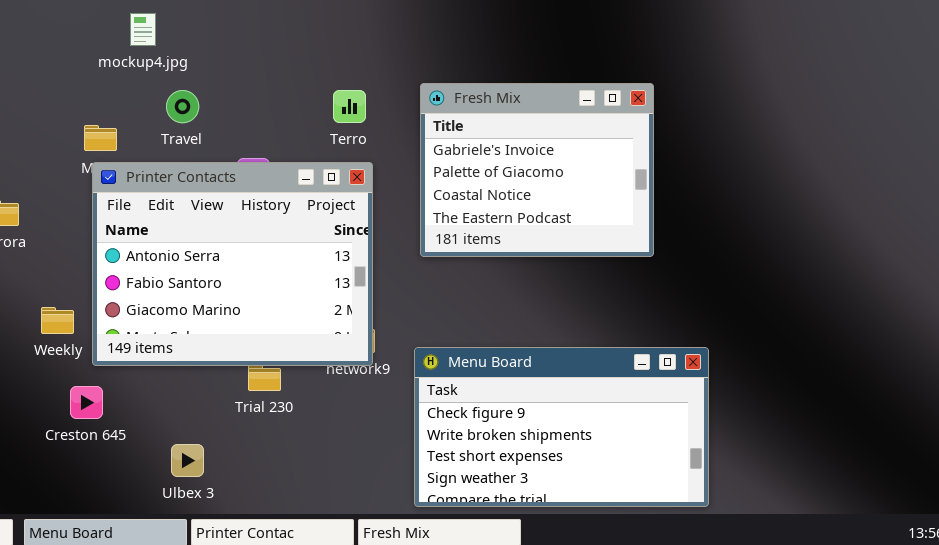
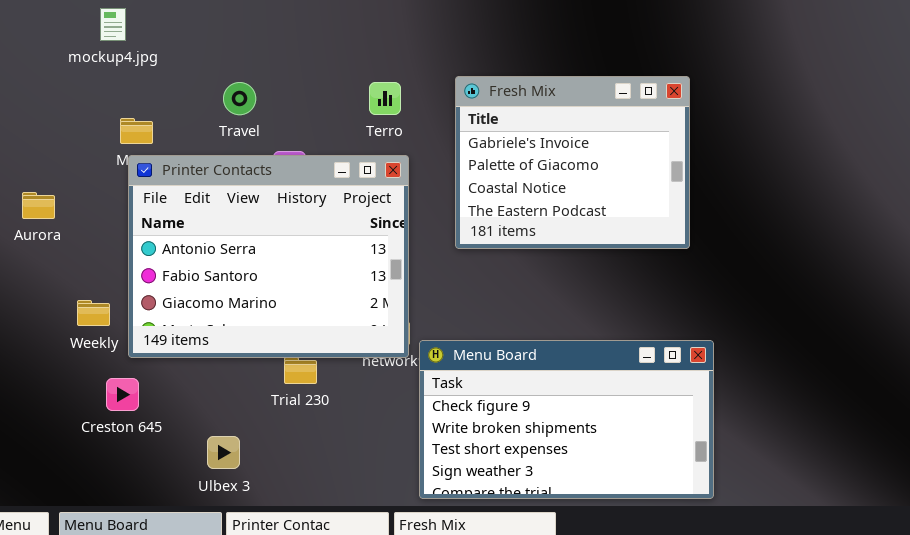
mockup4.jpg: [130,13,156,46] -> [100,8,126,41], moved
Travel: [166,90,199,123] -> [223,82,256,115], moved
Menu Board: [414,347,709,507] -> [419,340,714,499], moved

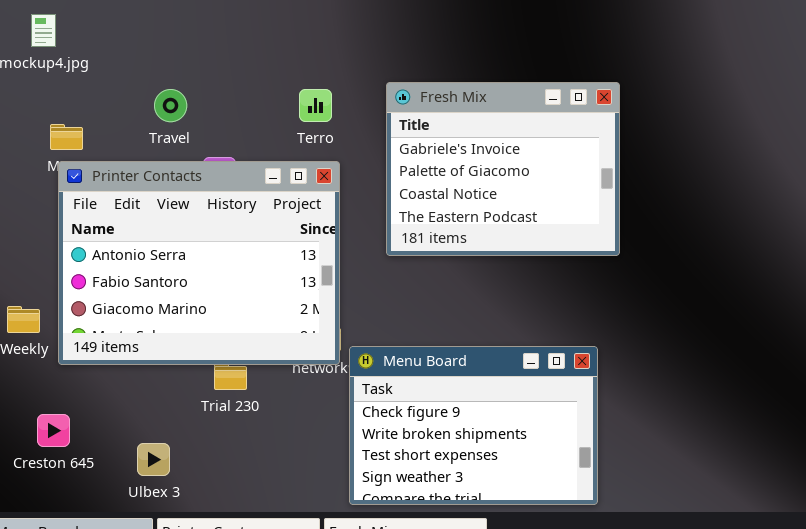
Menu Board: [419,340,714,499] -> [349,346,598,505], resized
Creston 645: [106,378,139,411] -> [37,414,70,447], moved

